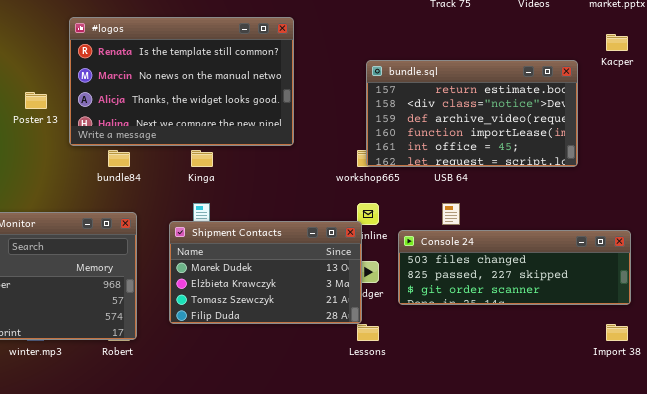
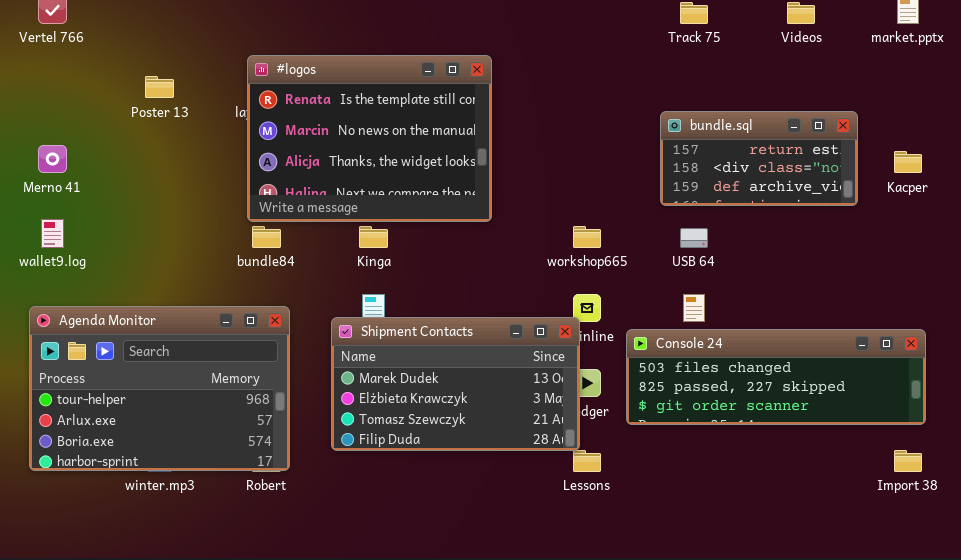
#logos: [69,17,294,146] -> [247,55,492,222], resized
Kacper: [606,34,628,51] -> [894,151,922,173], moved
bundle.sql: [366,60,578,167] -> [660,111,858,206], resized
Poster 13: [25,92,47,109] -> [145,76,174,98], moved

